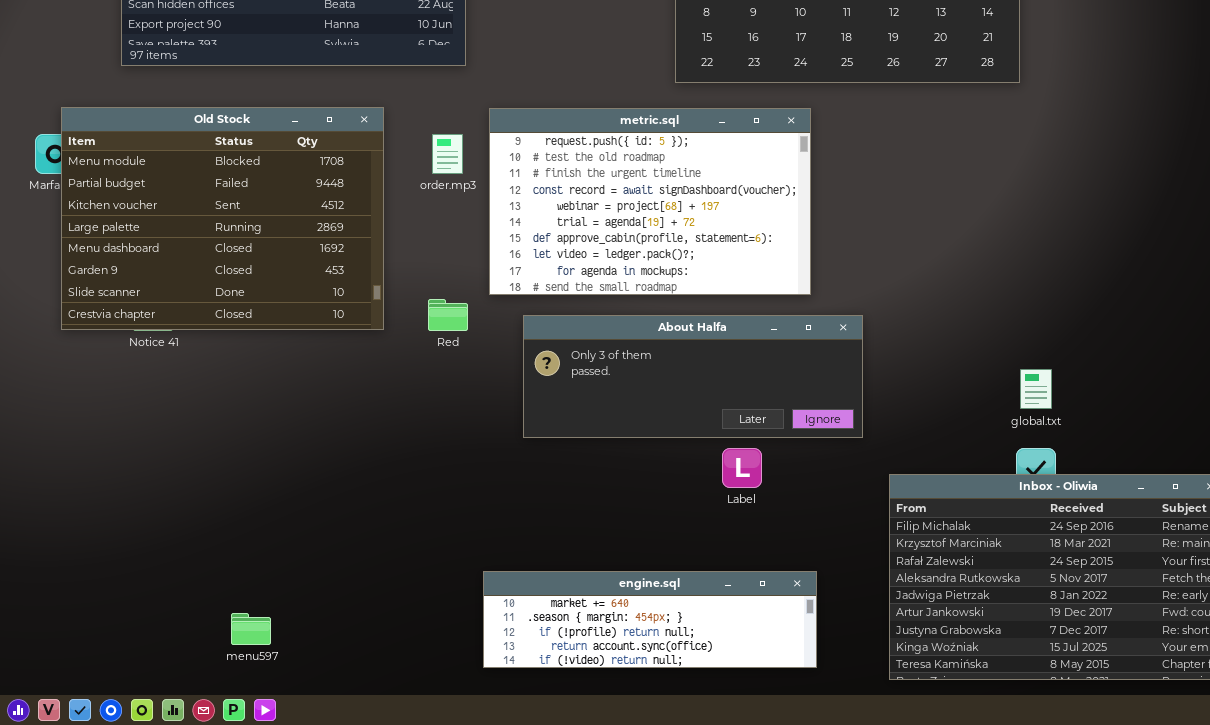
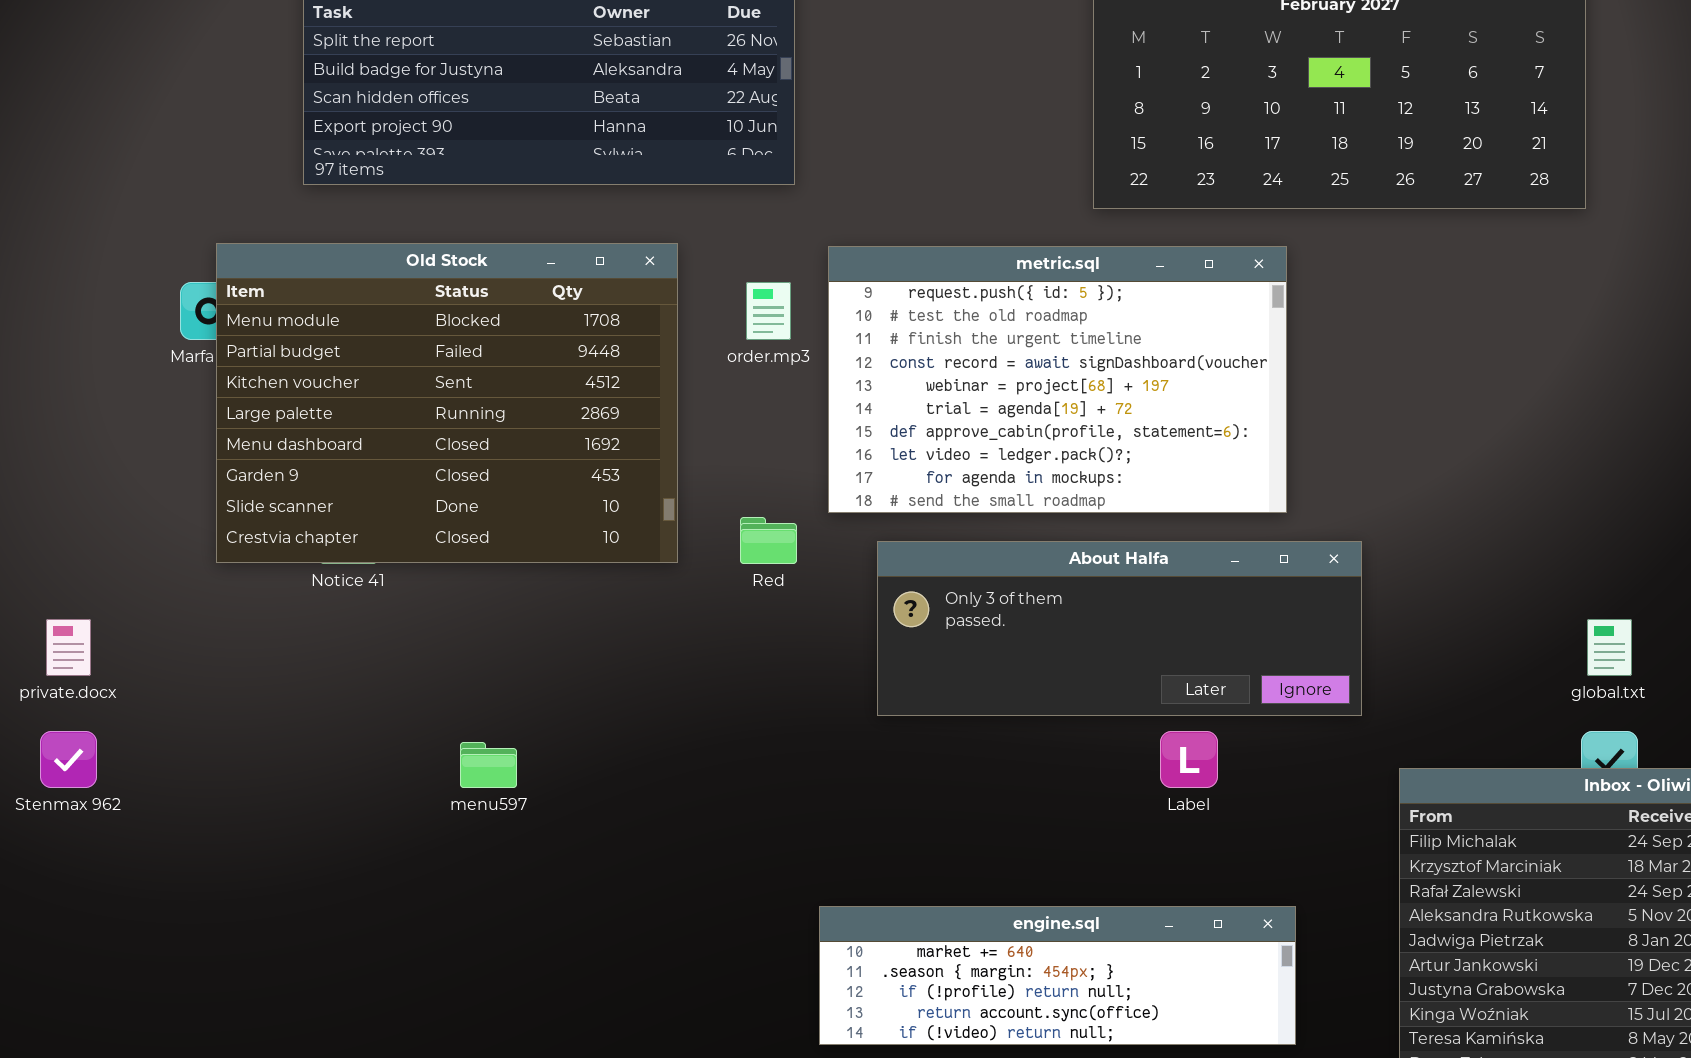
menu597: [231,613,271,645] -> [460,742,517,788], moved

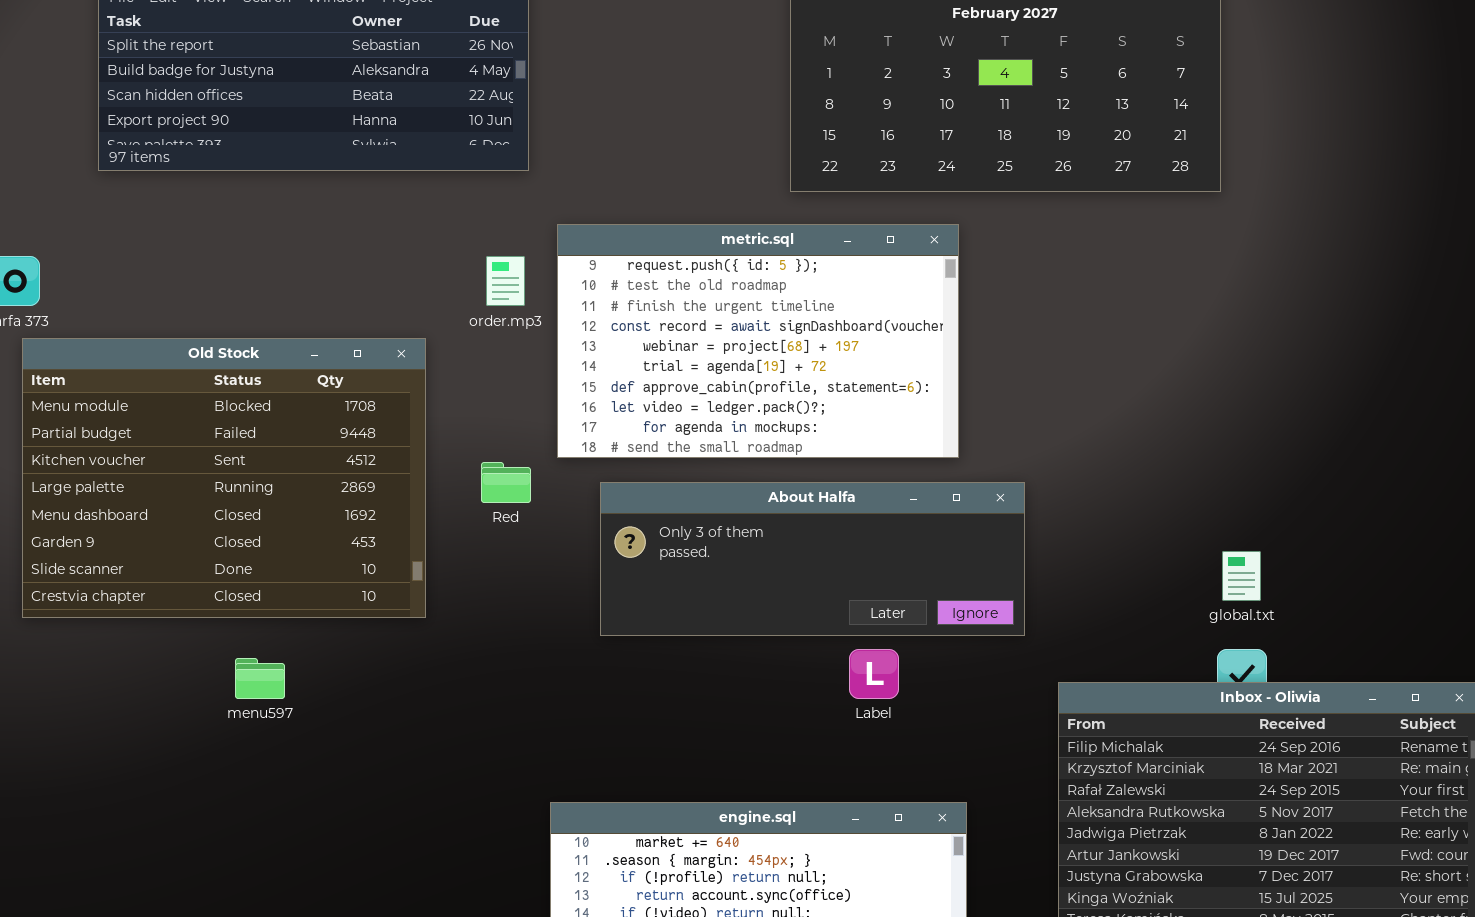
Old Stock: [216,243,678,563] -> [22,338,426,618], moved

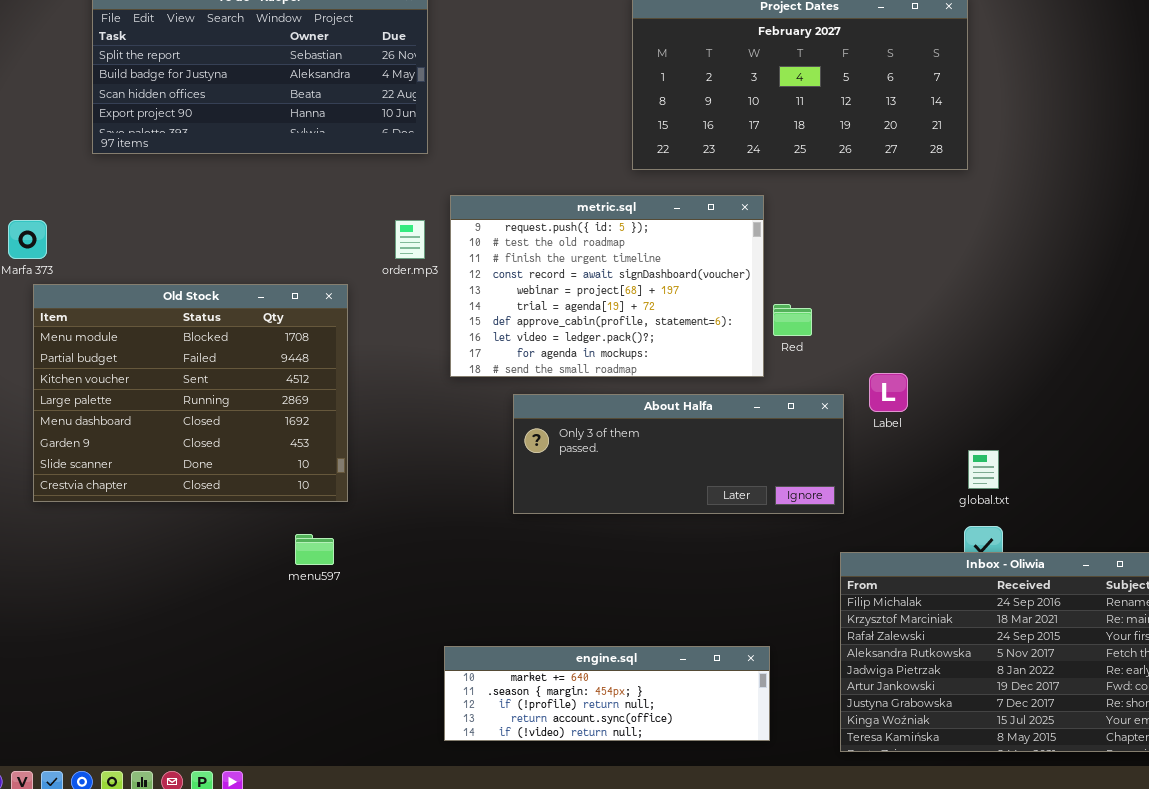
Red: [481,462,531,503] -> [773,304,812,336], moved
About Halfa: [600,482,1025,636] -> [513,394,844,514], moved
Label: [849,649,899,699] -> [869,373,908,412], moved
menu597: [235,658,285,699] -> [295,534,334,565], moved

